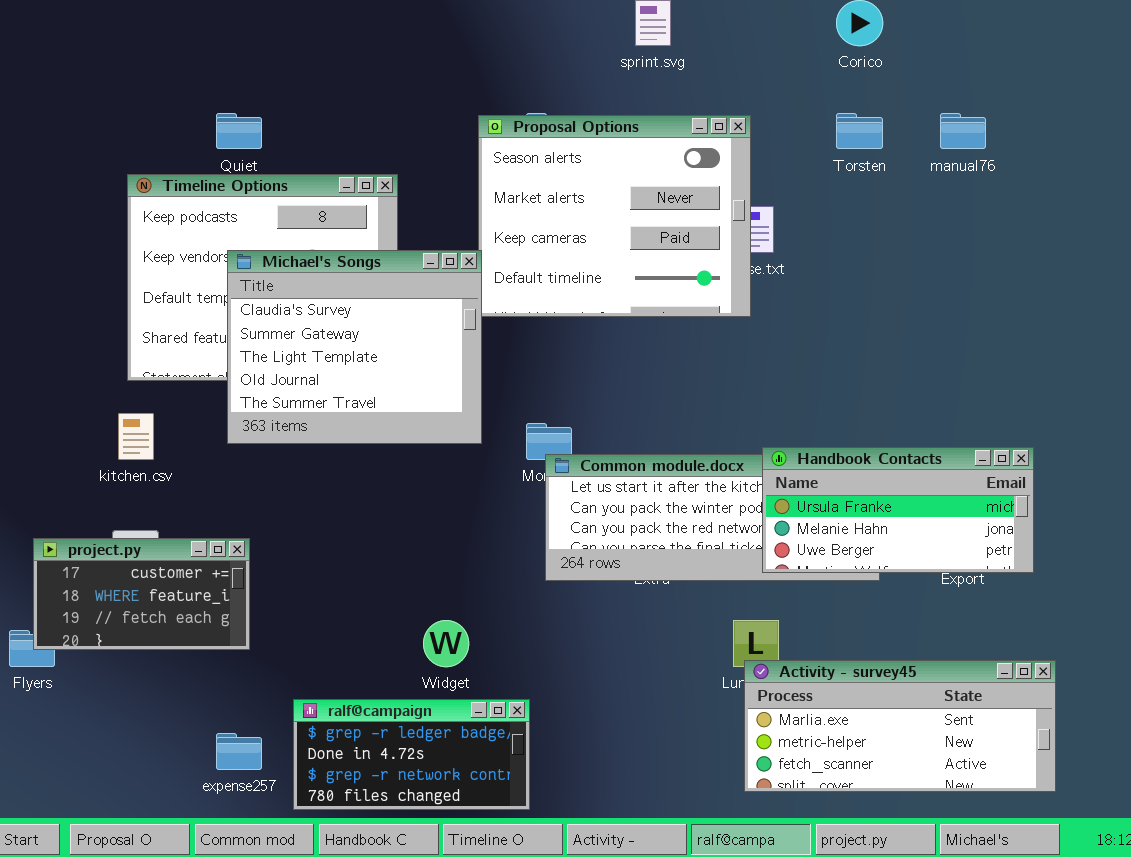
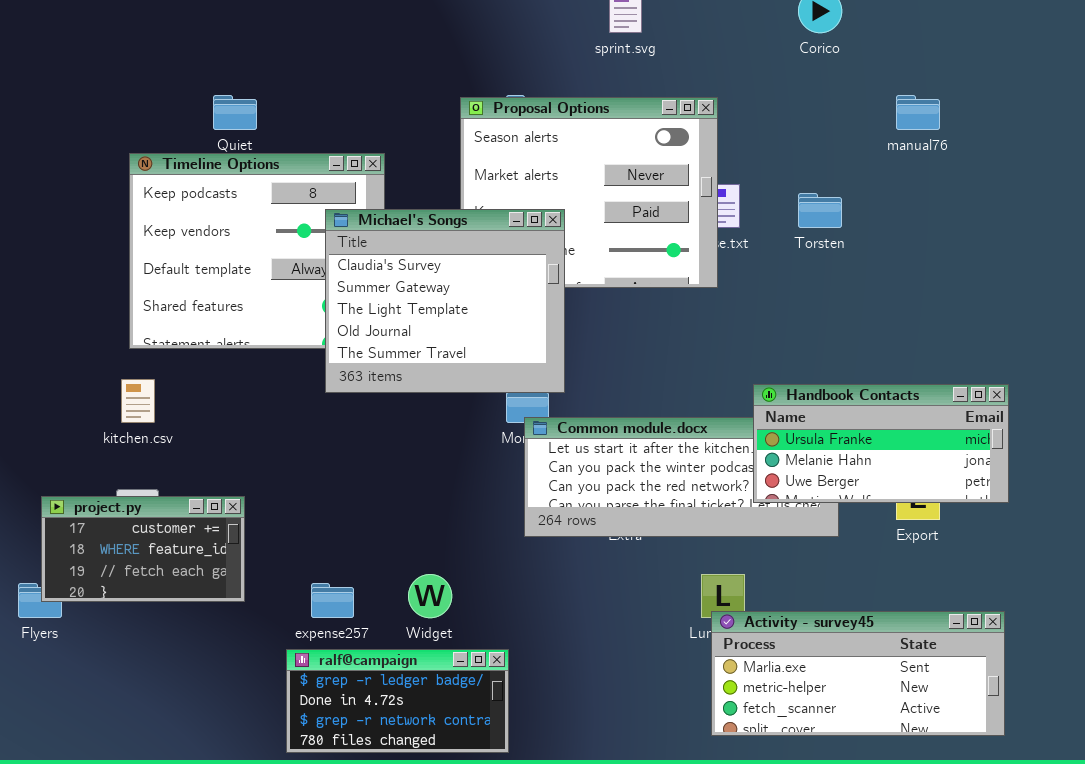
Torsten: [836,113,883,149] -> [798,193,842,228], moved
Michael's Songs: [227,250,482,444] -> [325,209,565,393], moved
Handbook Contacts: [762,447,1034,573] -> [753,384,1009,503], moved
expense257: [216,733,262,770] -> [311,583,354,618], moved

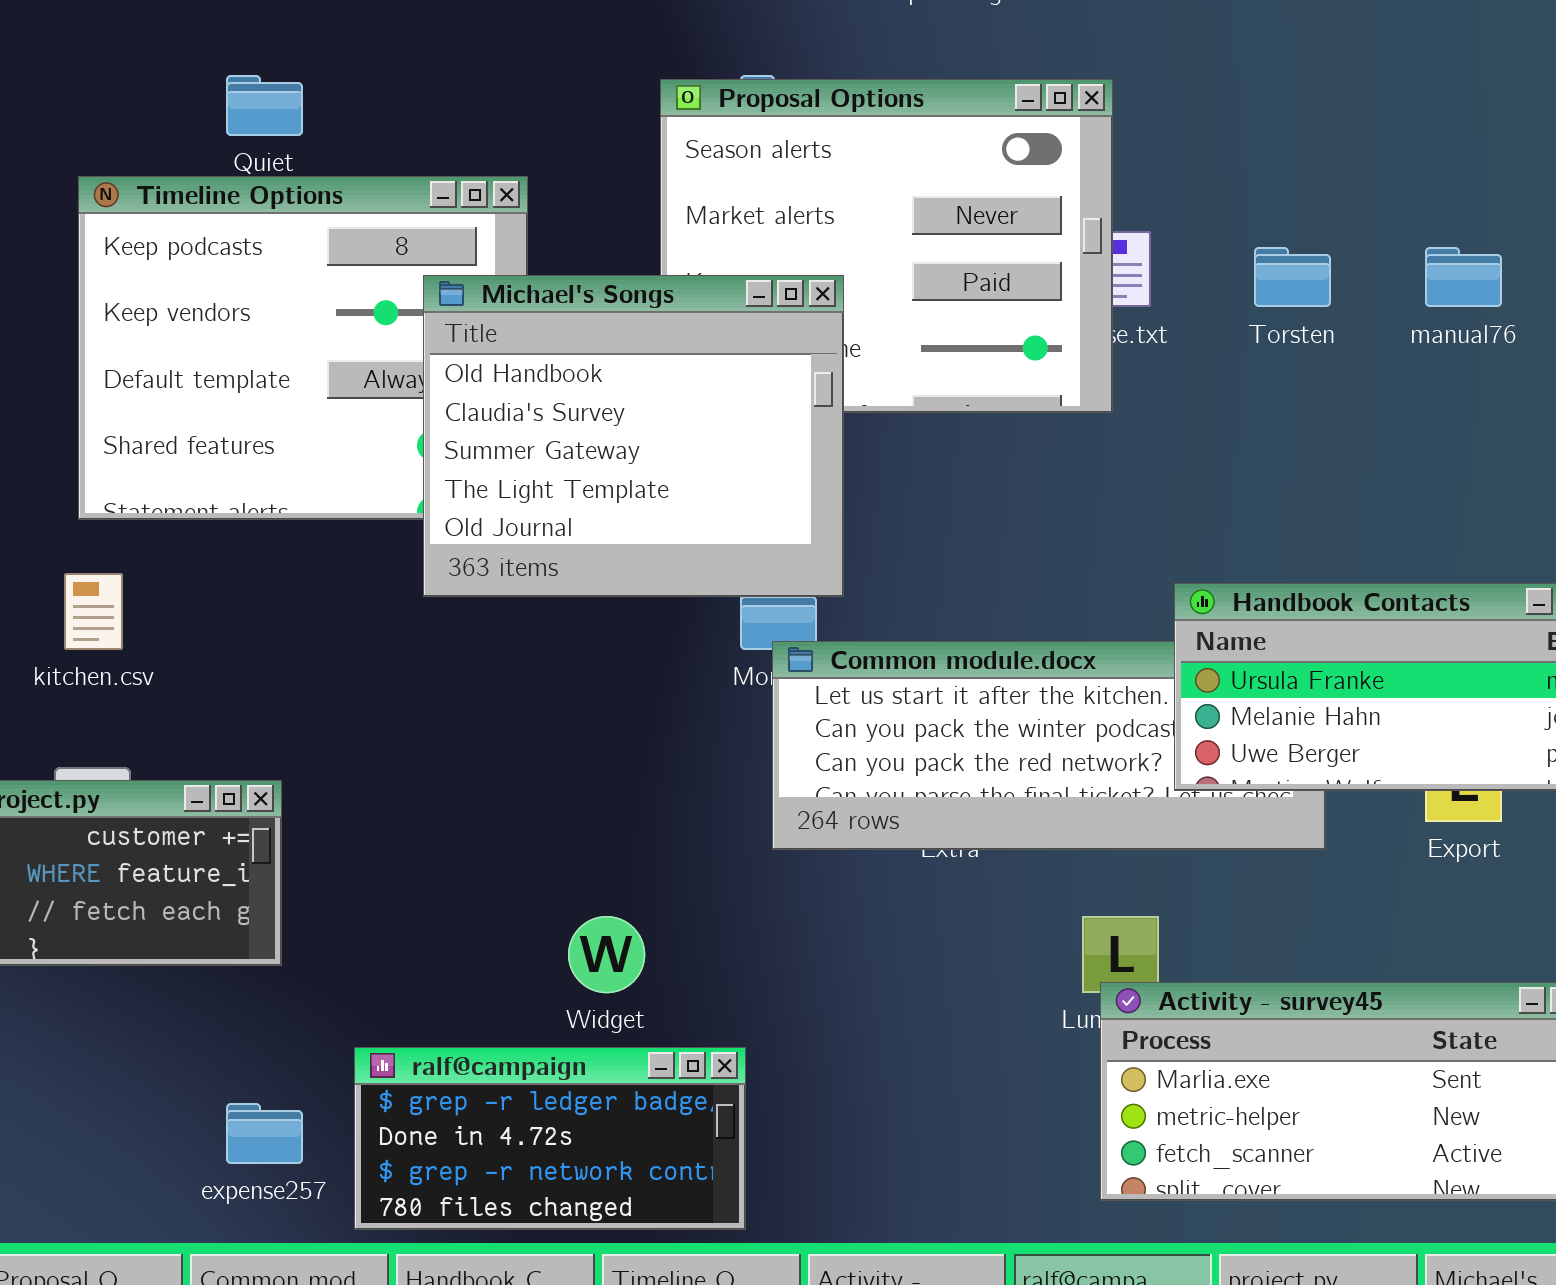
manual76: [896,95,940,130] -> [1425,247,1502,307], moved
Michael's Songs: [325,209,565,393] -> [423,275,844,597], scrolled up 1 row
expense257: [311,583,354,618] -> [226,1103,303,1164], moved

